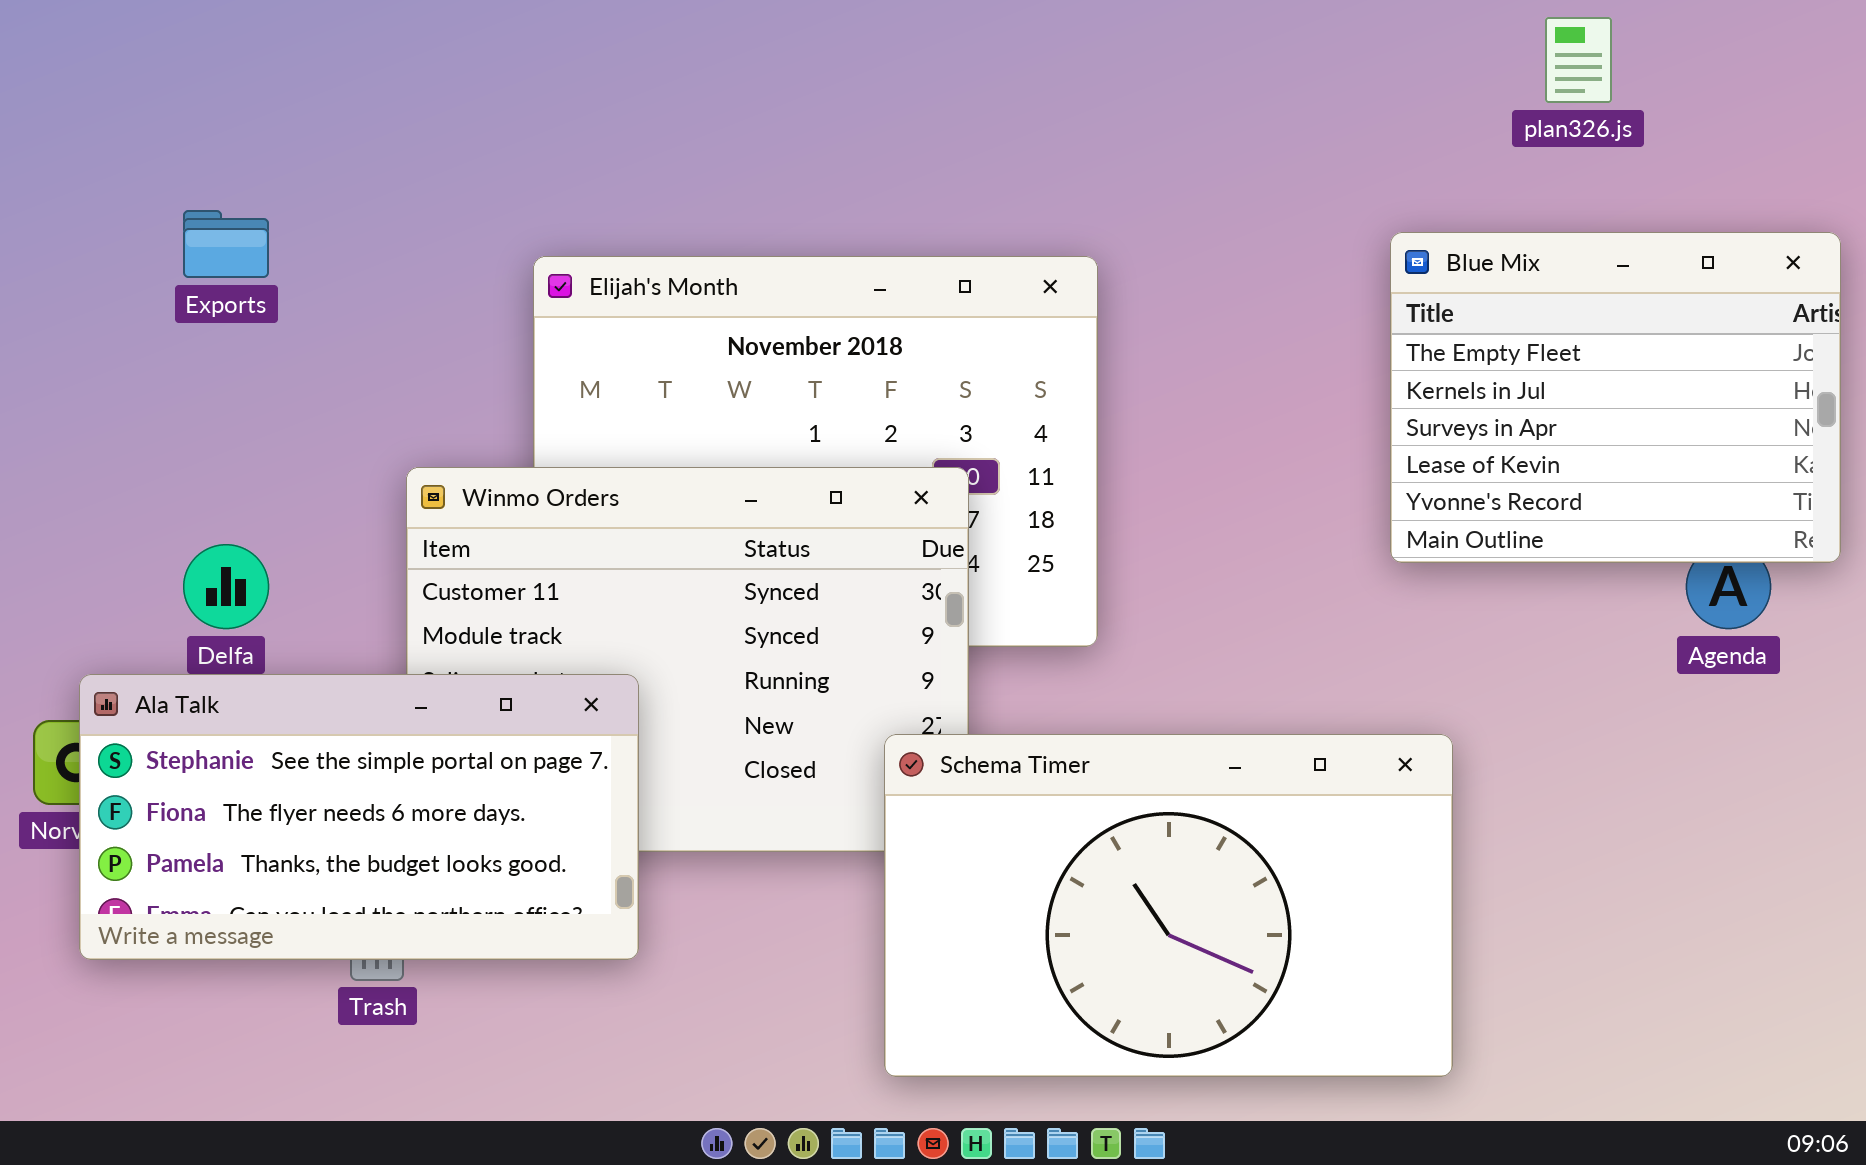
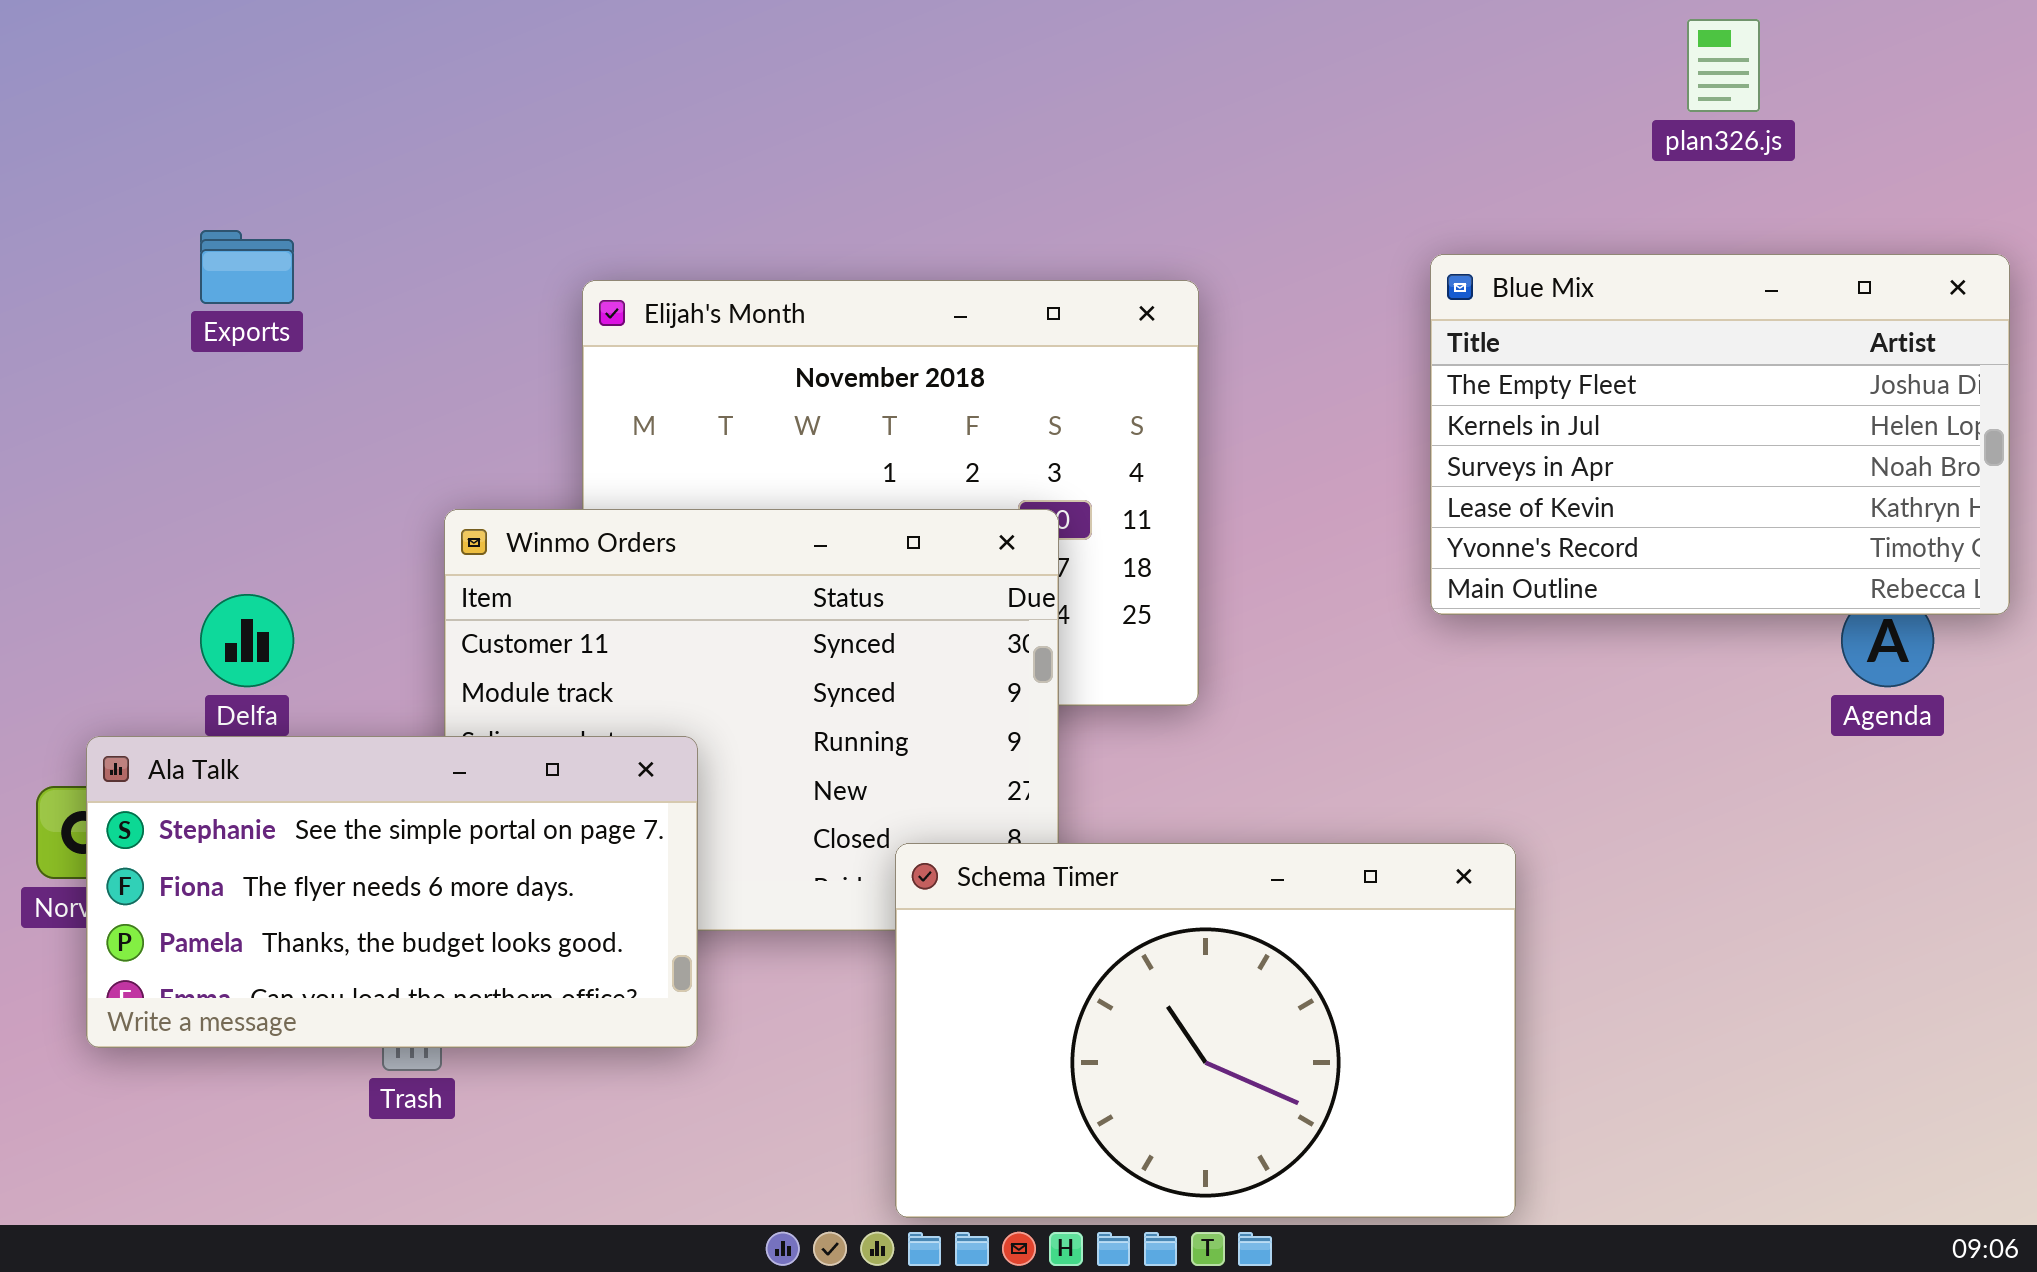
Blue Mix: [1390,232,1841,563] -> [1430,254,2010,615], resized
Schema Timer: [884,734,1453,1077] -> [895,843,1516,1218], moved

